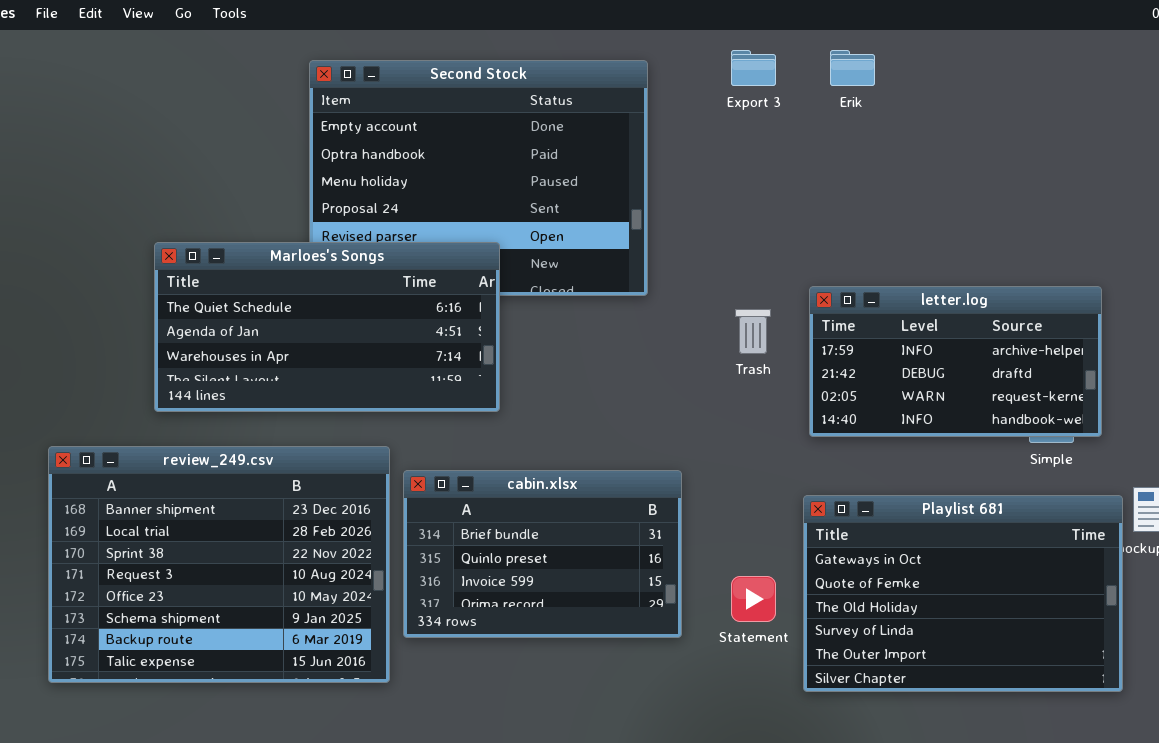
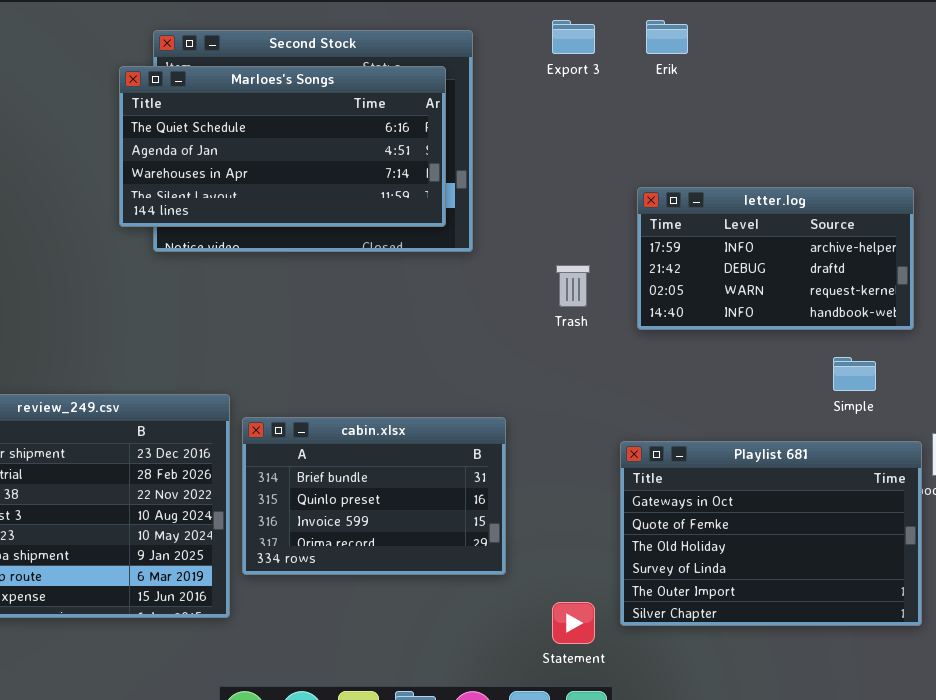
Marloes's Songs: [154,242,500,412] -> [119,66,446,227], moved
letter.log: [809,286,1102,437] -> [637,187,914,330], moved
Statement: [731,576,776,622] -> [552,602,595,644], moved

